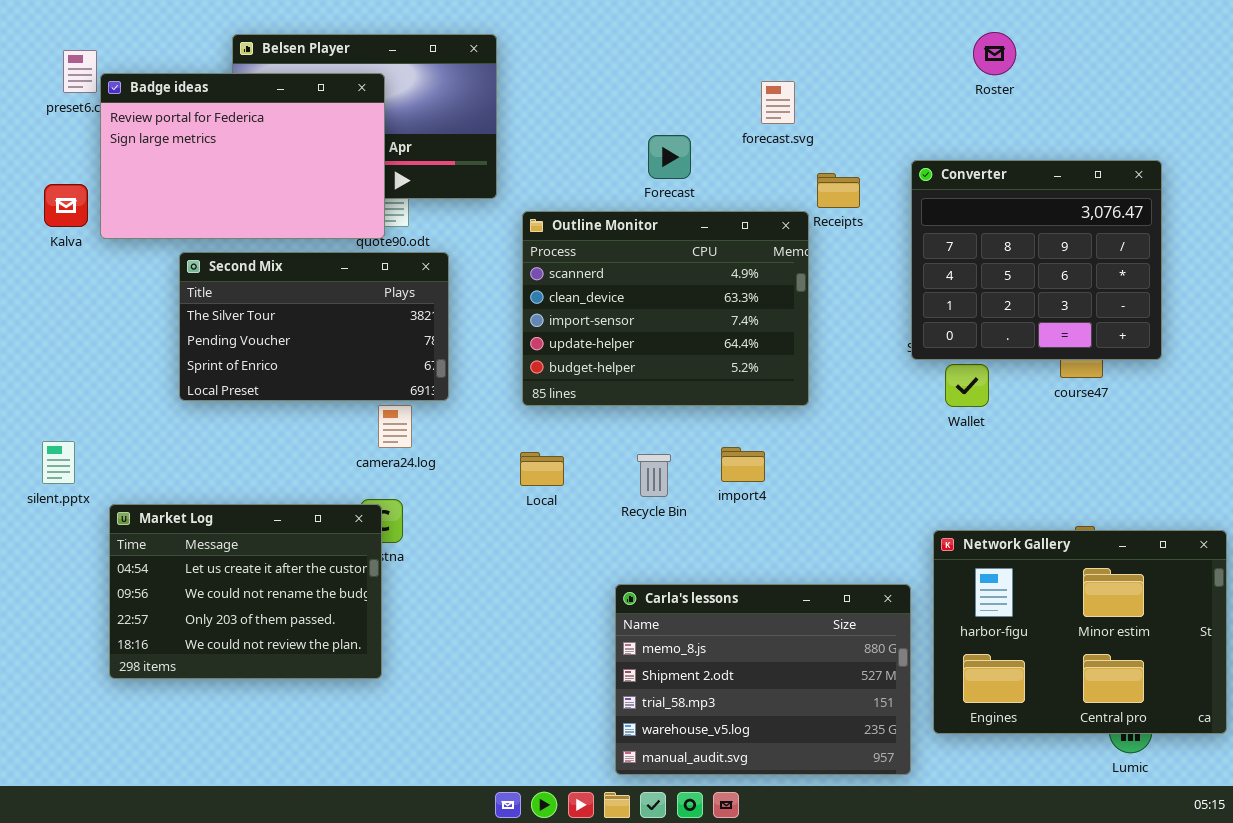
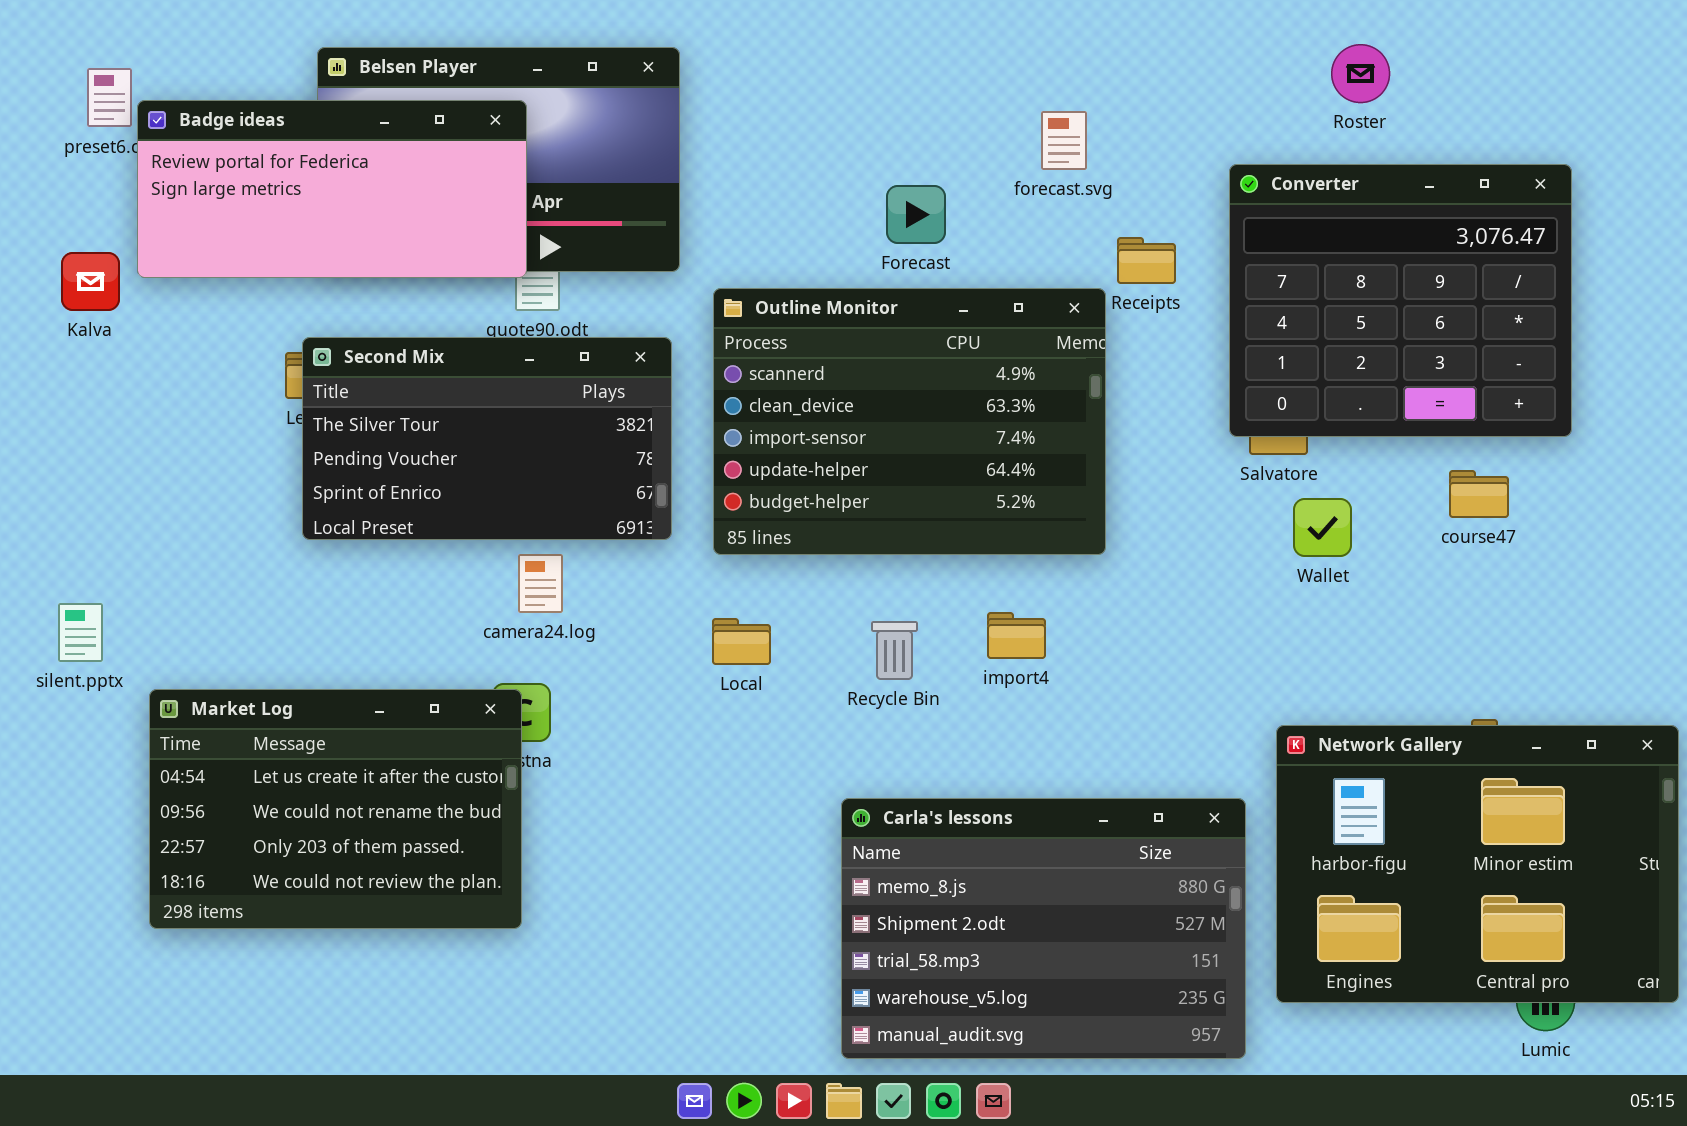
Badge ideas: [100,73,385,239] -> [137,100,527,278], resized
Converter: [911,160,1162,360] -> [1229,164,1572,437], moved
Second Mix: [179,252,449,401] -> [302,337,672,540], moved

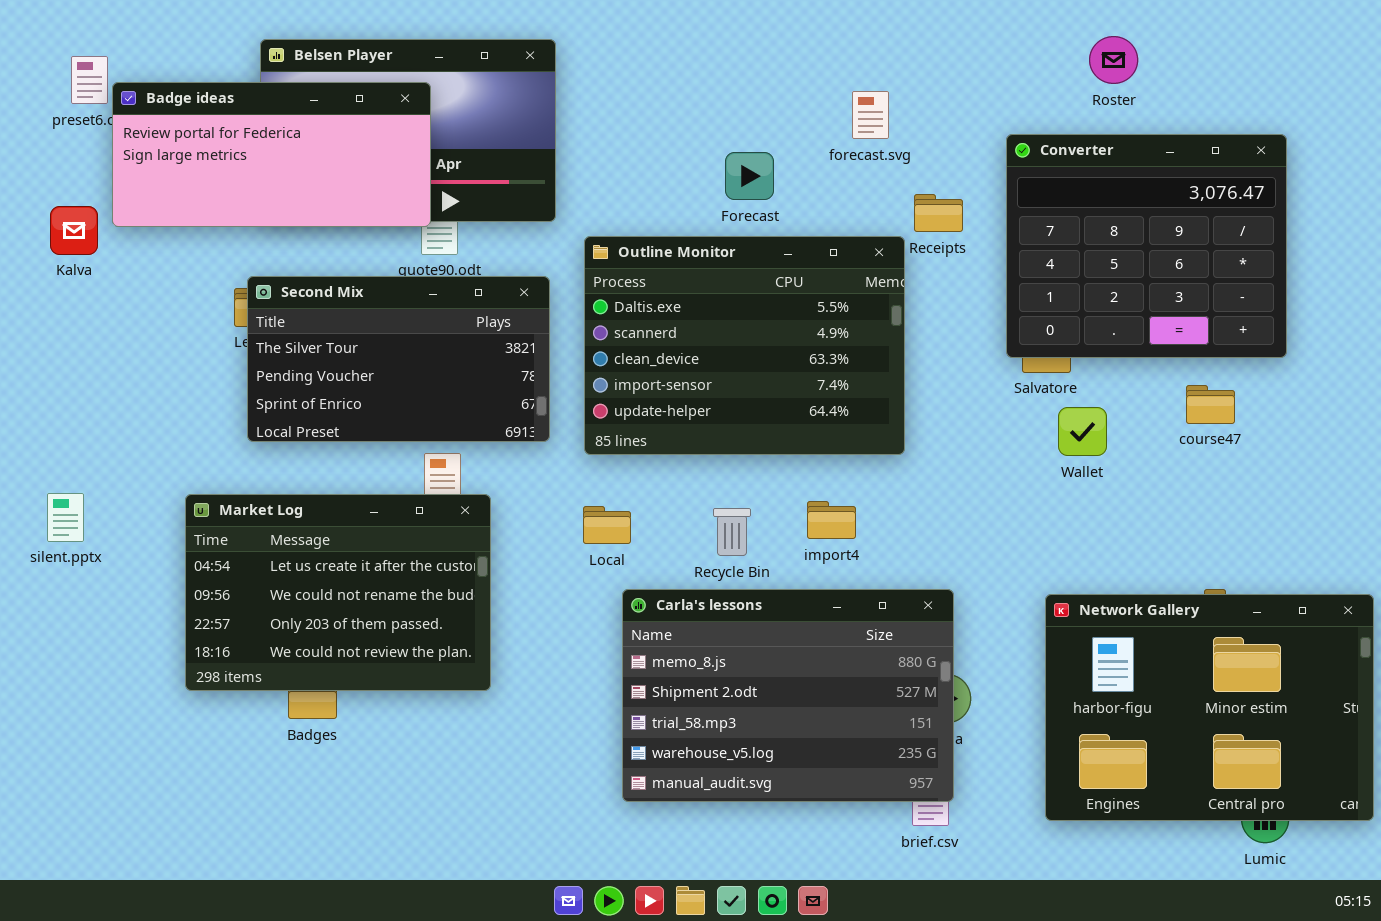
Outline Monitor: [713,288,1106,555] -> [584,236,905,455], scrolled up 1 row
Market Log: [149,689,522,929] -> [185,494,491,691], moved
Carla's lessons: [841,798,1246,1059] -> [622,589,954,802], moved

